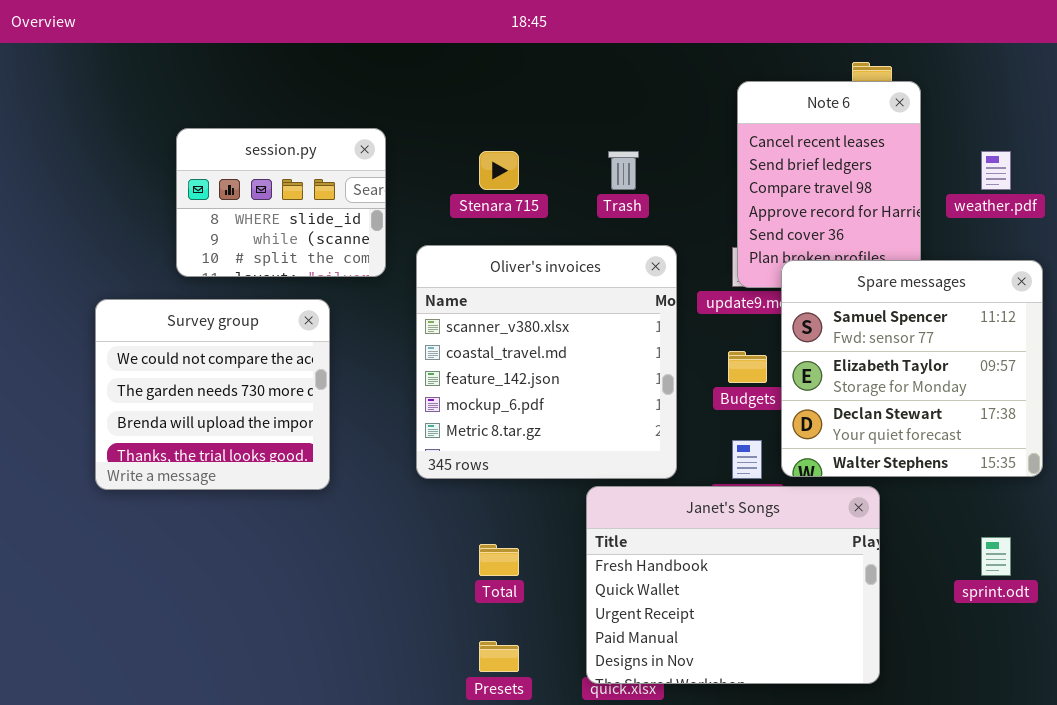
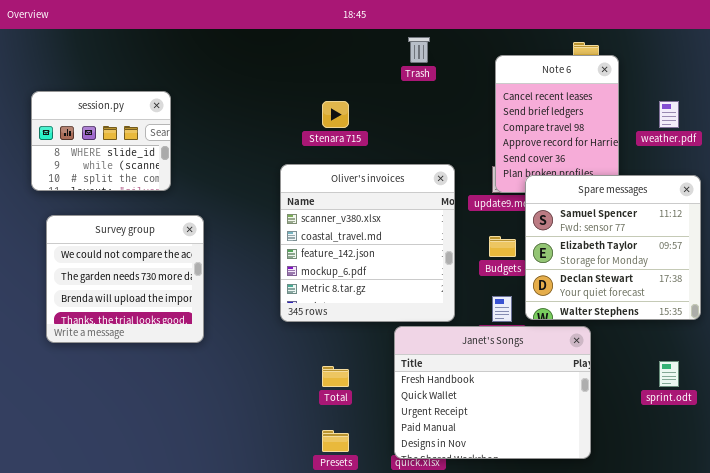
session.py: [176,128,386,277] -> [31,91,171,191], moved
Trash: [608,151,639,190] -> [408,37,430,63], moved
Survey group: [95,299,330,490] -> [46,215,204,343], moved

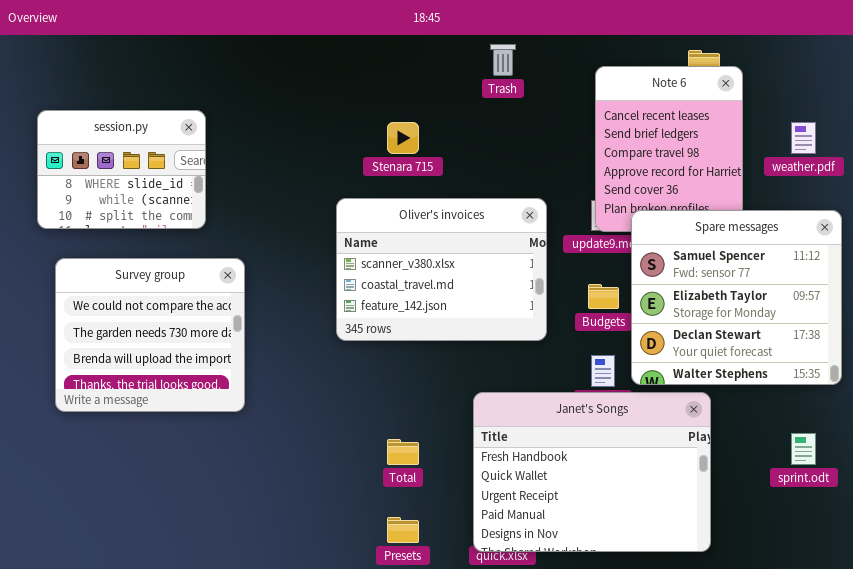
Oliver's invoices: [280,164,455,322] -> [336,198,547,341], resized

